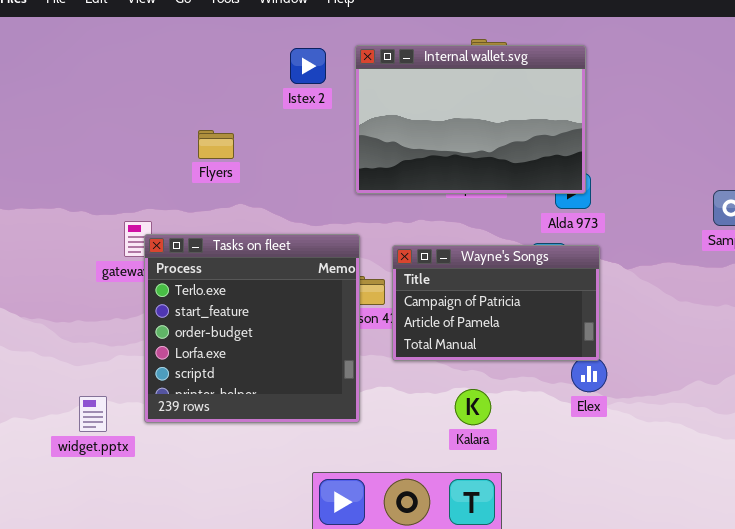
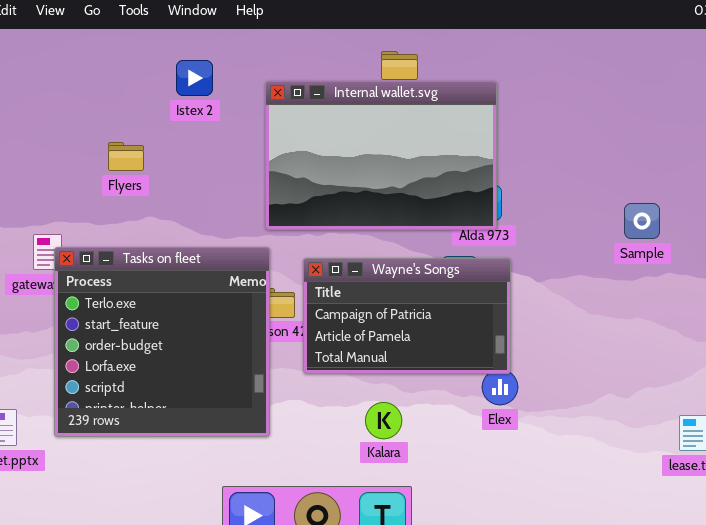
Internal wallet.svg: [355,45,586,194] -> [265,81,497,230], moved
Istex 2: [290,48,326,84] -> [176,60,213,96], moved

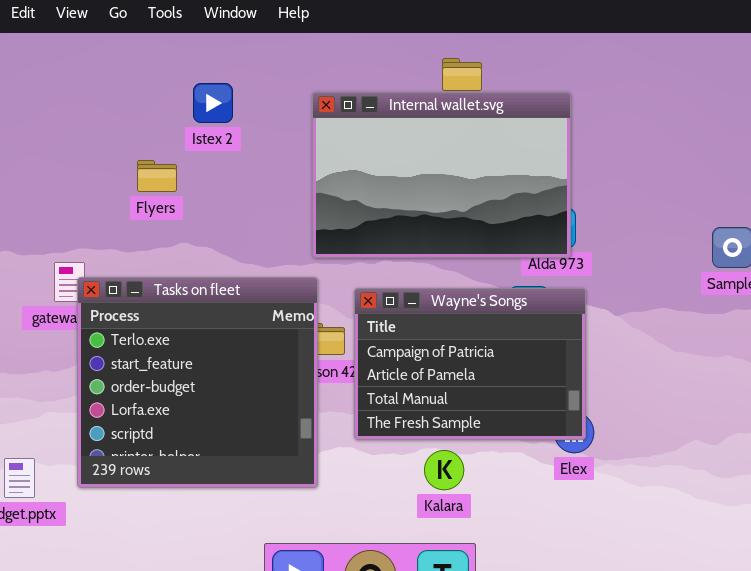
Istex 2: [176,60,213,96] -> [193,83,233,123], moved
Wayne's Songs: [303,258,511,374] -> [354,288,586,440], resized

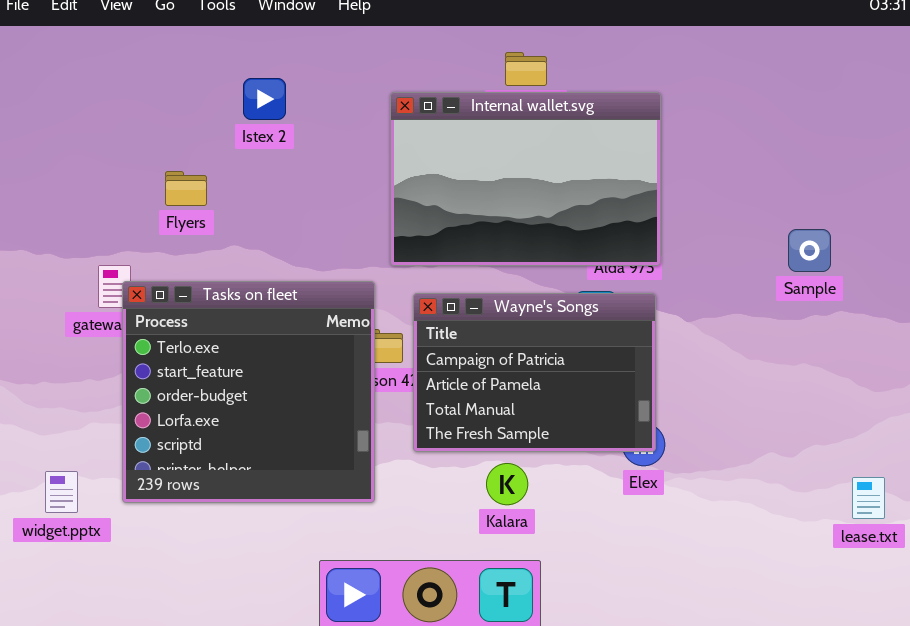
Internal wallet.svg: [312,92,571,258] -> [390,92,661,266], moved
Flyers: [137,160,177,192] -> [165,171,207,206], moved

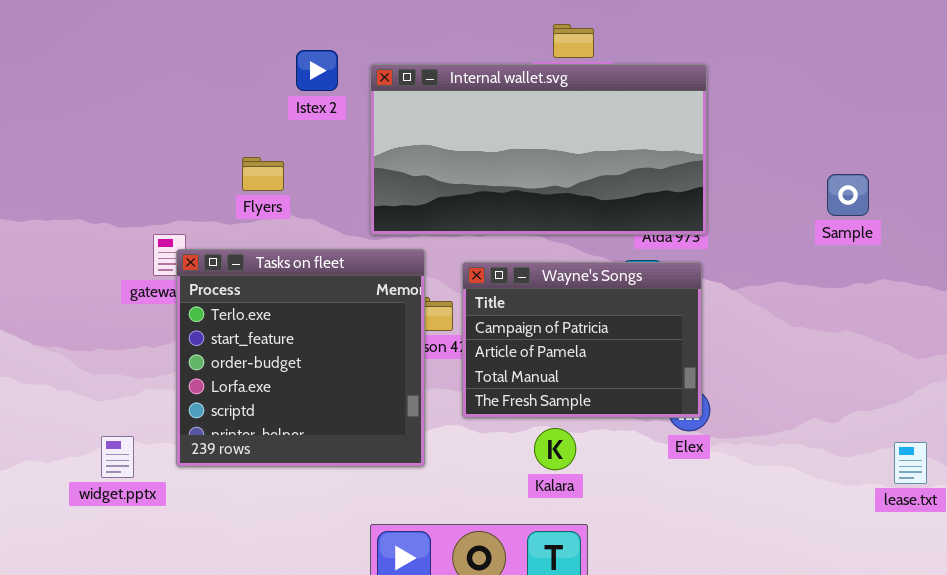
Internal wallet.svg: [390,92,661,266] -> [370,64,707,235], resized
Flyers: [165,171,207,206] -> [242,157,284,191], moved
Sample: [788,229,831,272] -> [827,174,869,216], moved

